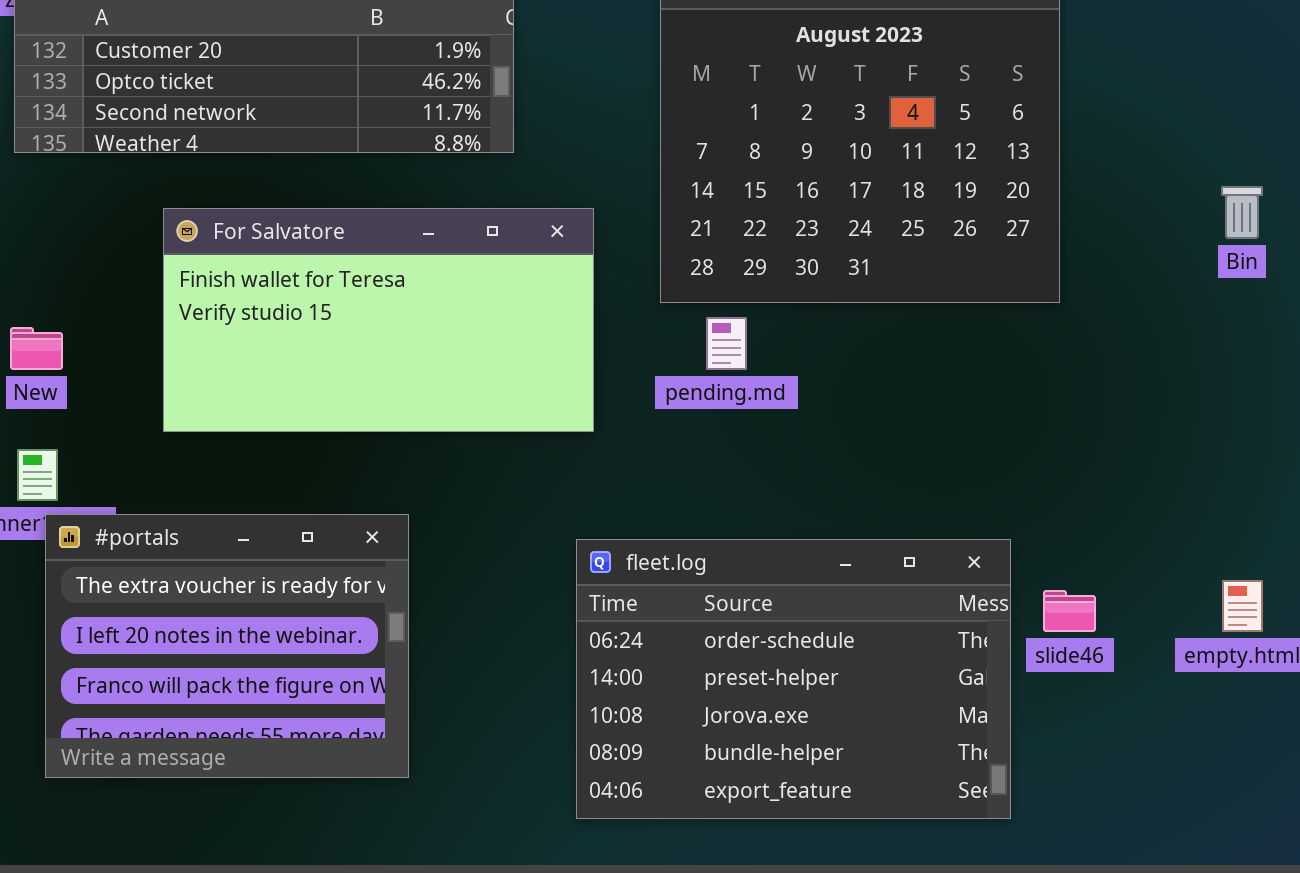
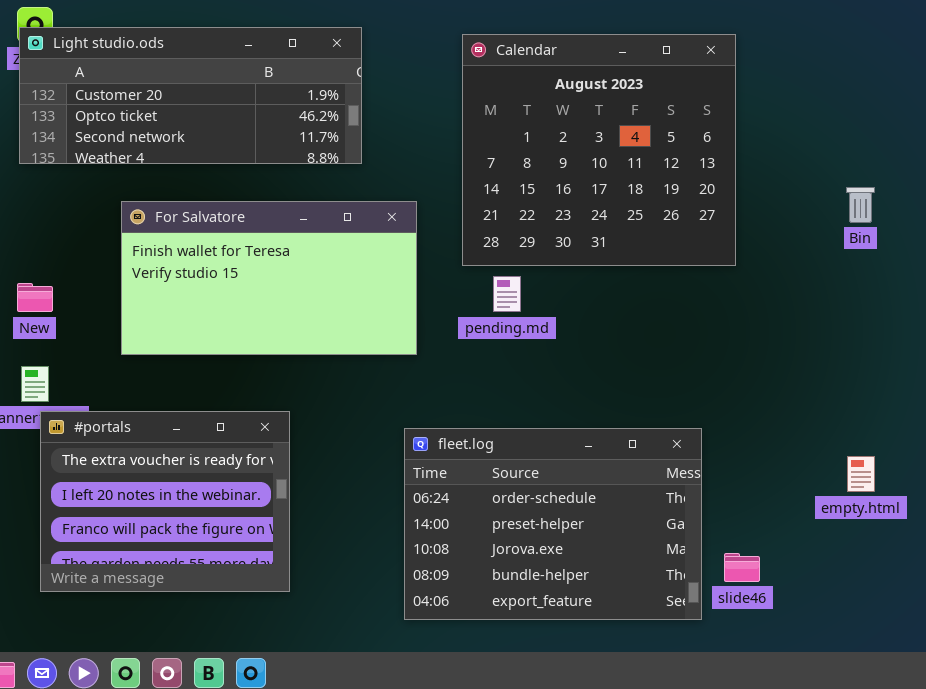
slide46: [1043,590,1096,632] -> [724,553,760,582], moved

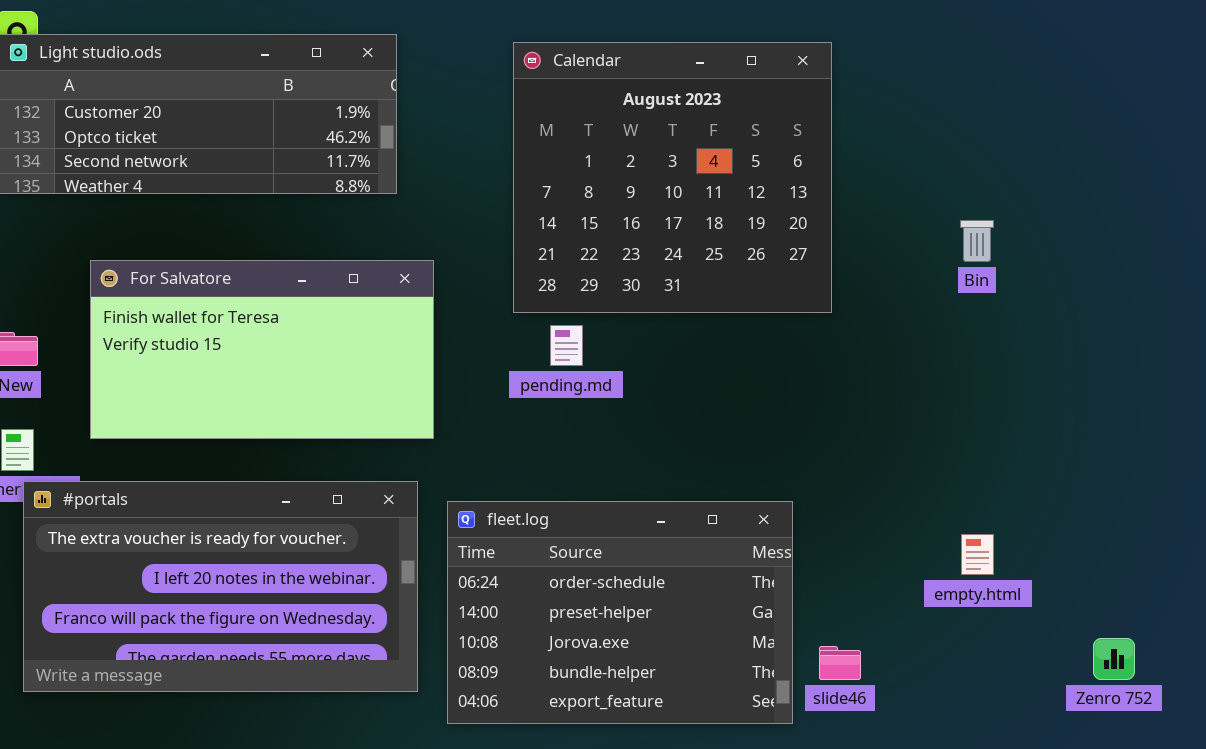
For Salvatore: [121,201,417,355] -> [90,260,434,439], moved
#portals: [40,411,290,592] -> [23,481,418,692], resized

